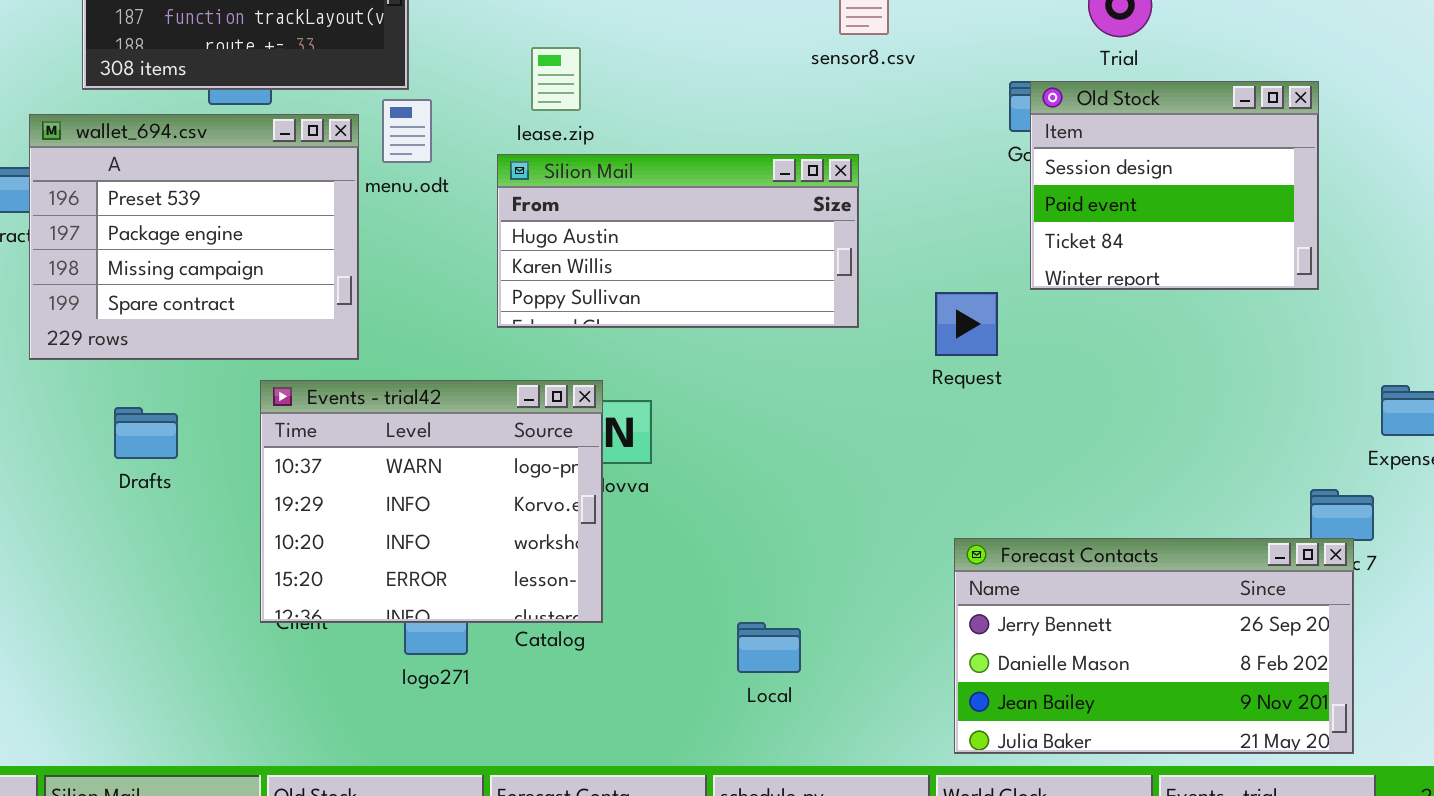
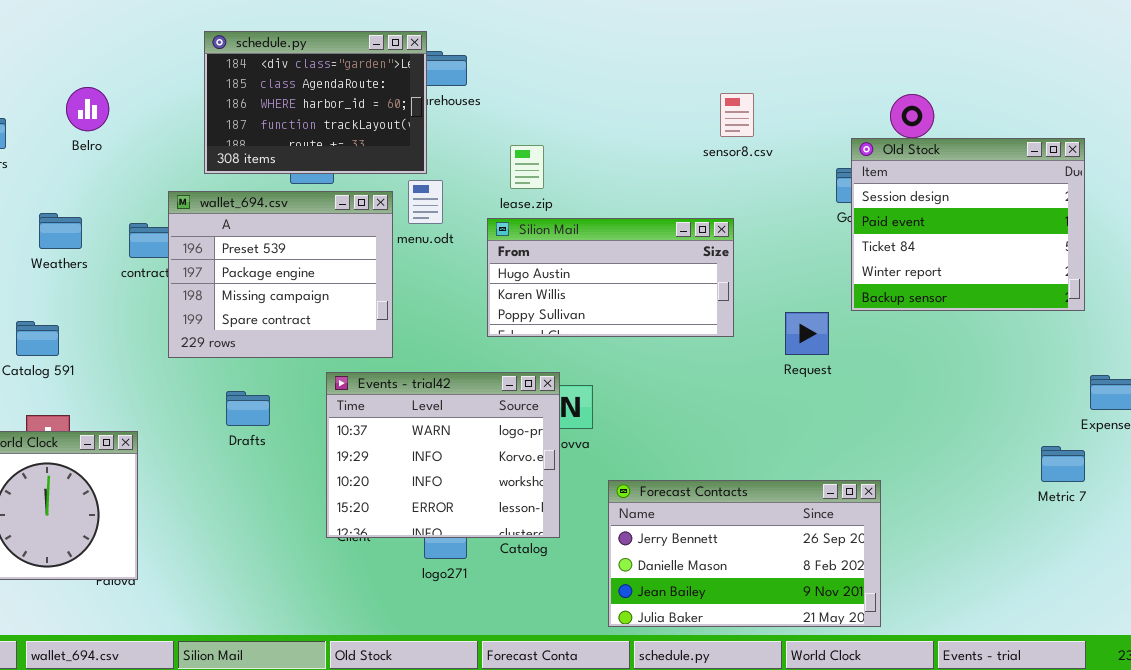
Old Stock: [1030,81,1319,290] -> [851,138,1085,311], resized
Forecast Contacts: [954,538,1354,754] -> [608,480,881,627], moved

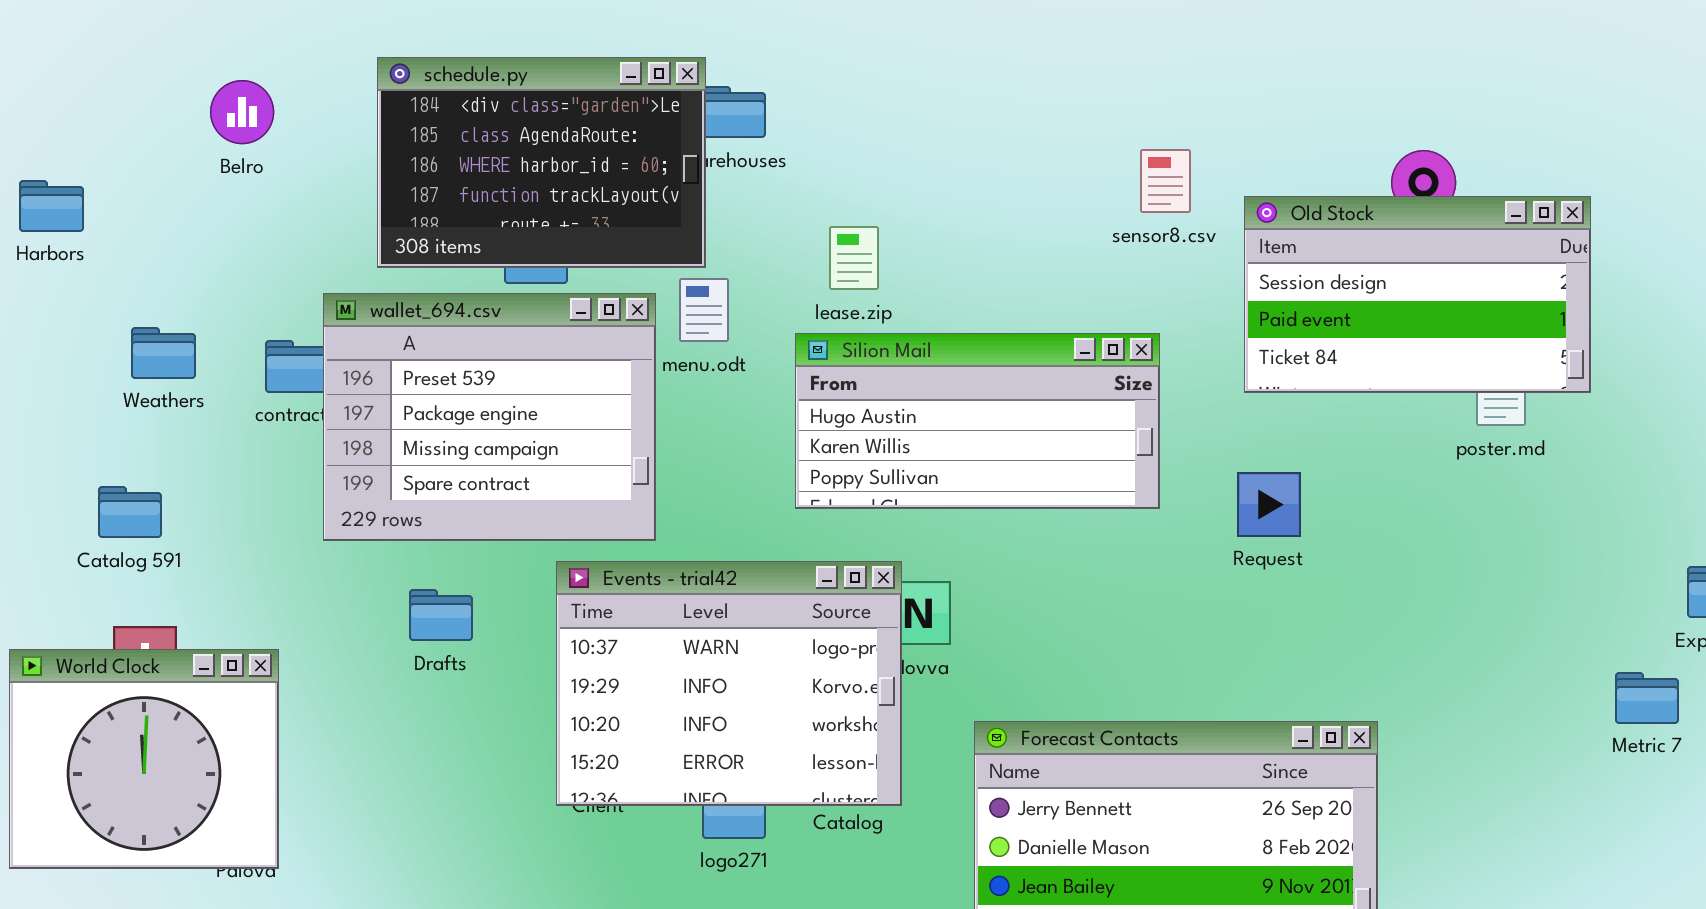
Belro: [66,87,109,131] -> [210,80,274,144], moved
Old Stock: [851,138,1085,311] -> [1244,196,1591,393], moved, resized

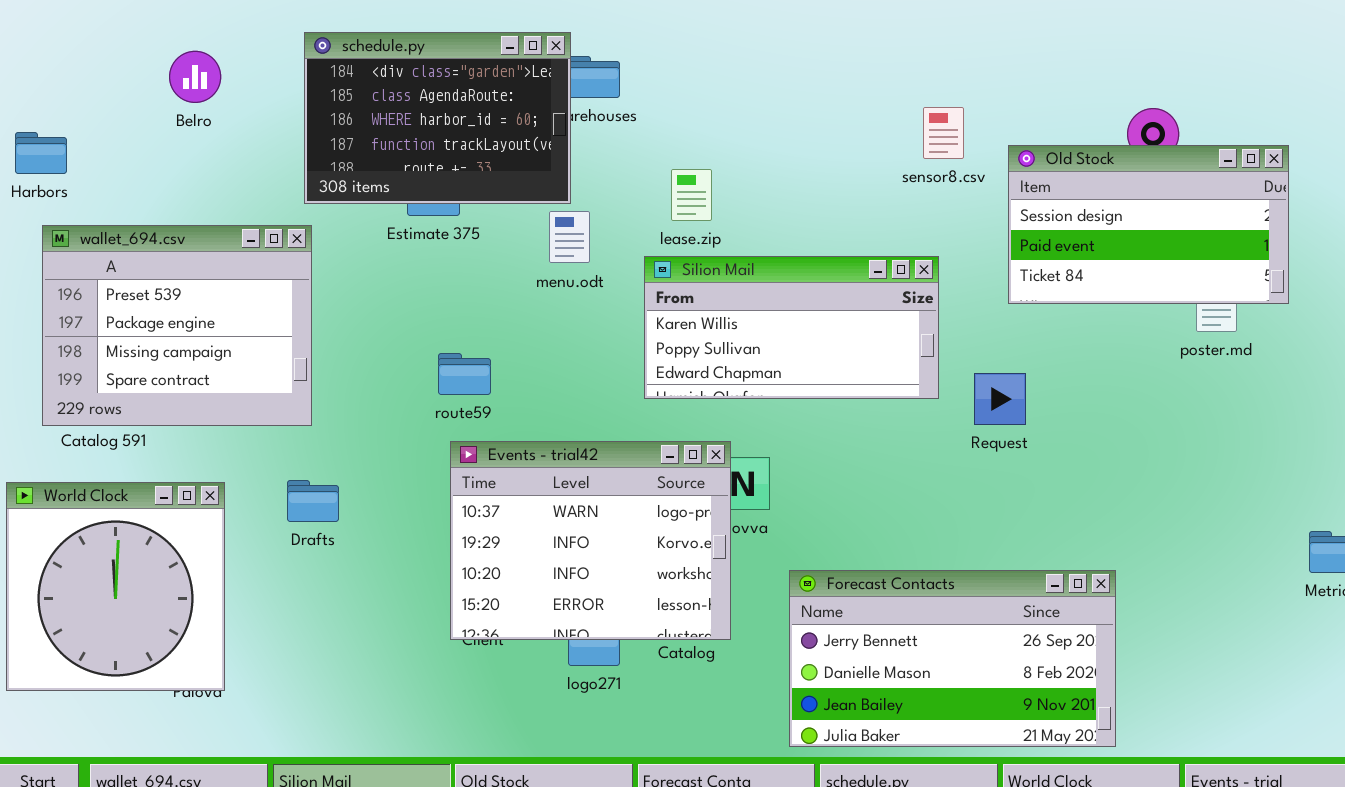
wallet_694.csv: [323,293,656,541] -> [42,225,312,426], moved
Silion Mail: [795,333,1160,509] -> [644,256,939,399], scrolled down 1 row
Request: [1237,472,1301,537] -> [974,373,1026,425], moved
Drafts: [409,589,473,641] -> [287,480,339,522], moved
World Clock: [9,649,279,869] -> [6,482,225,691], resized

